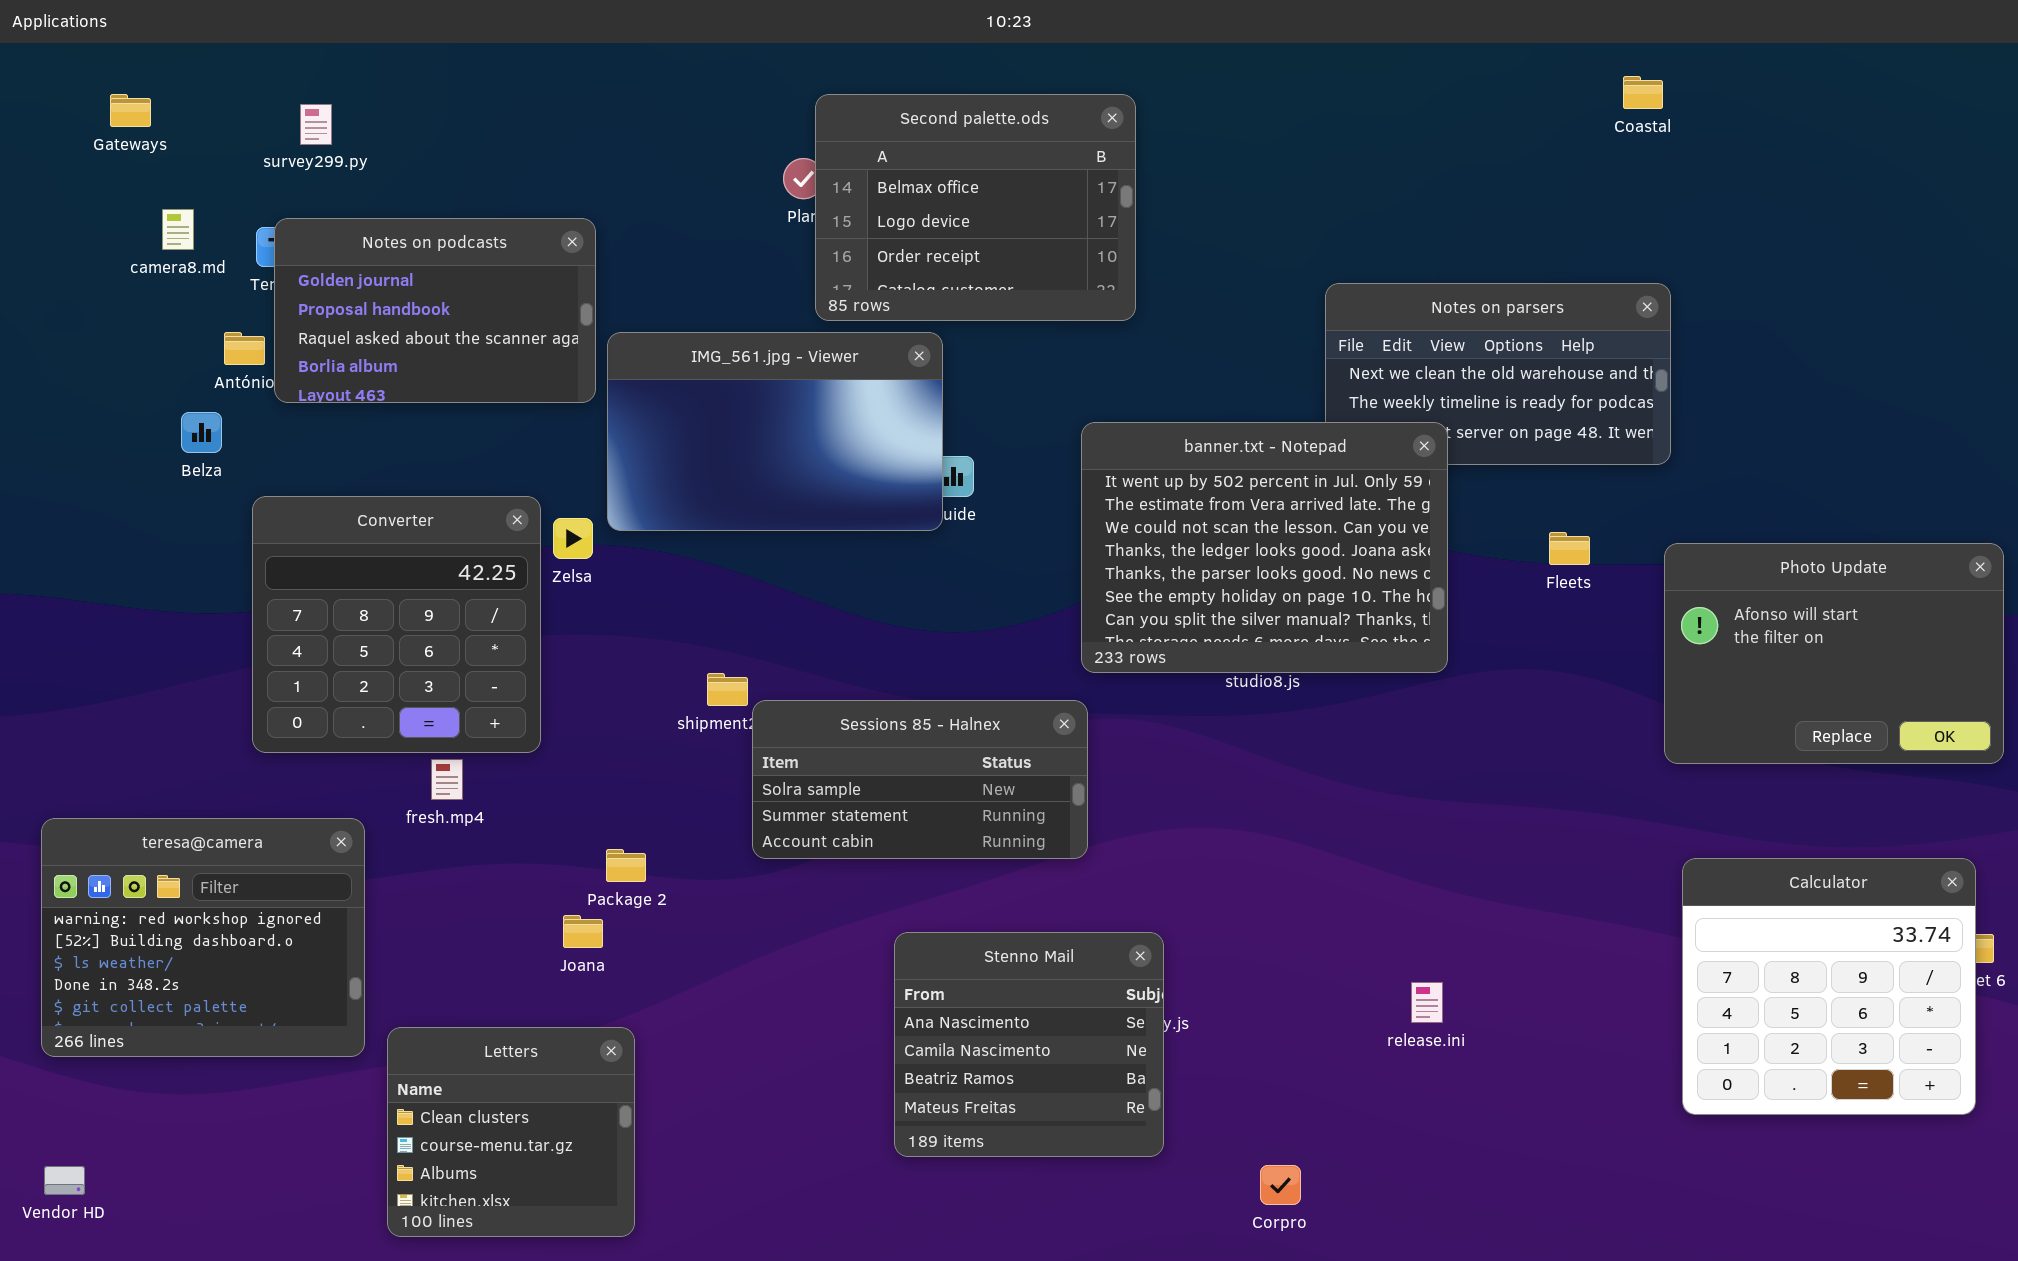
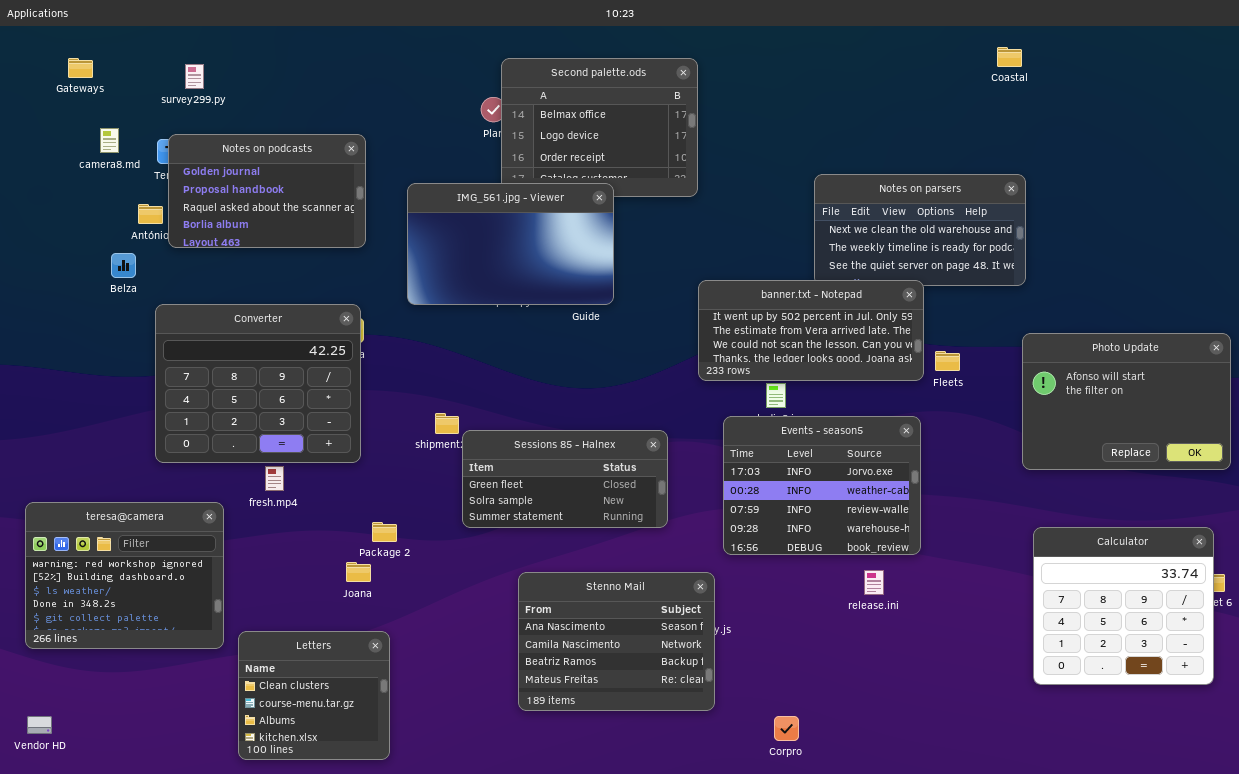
IMG_561.jpg - Viewer: [607,332,943,531] -> [407,183,614,305], moved
banner.txt - Notepad: [1081,422,1448,673] -> [698,280,924,381], moved, resized
Converter: [252,496,541,753] -> [155,304,361,463], resized
Fleets: [1549,532,1590,565] -> [935,351,960,371], moved
Events - season5: none -> [723,416,921,555], opened
Sessions 85 - Halnex: [752,700,1088,859] -> [462,430,668,528], scrolled up 1 row
Stenno Mail: [894,932,1164,1157] -> [518,572,715,711], resized
release.ini: [1411,982,1443,1023] -> [864,570,884,595], moved

